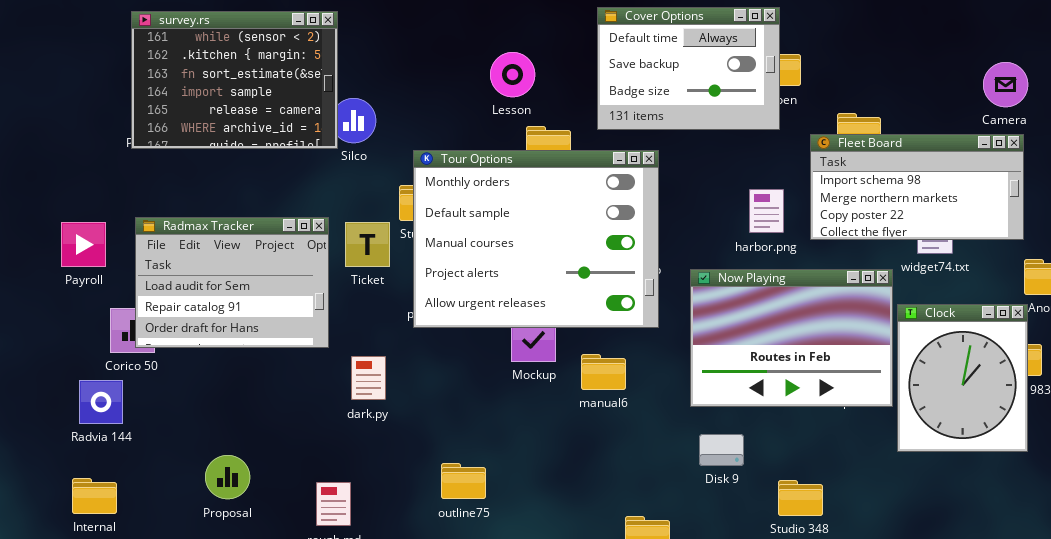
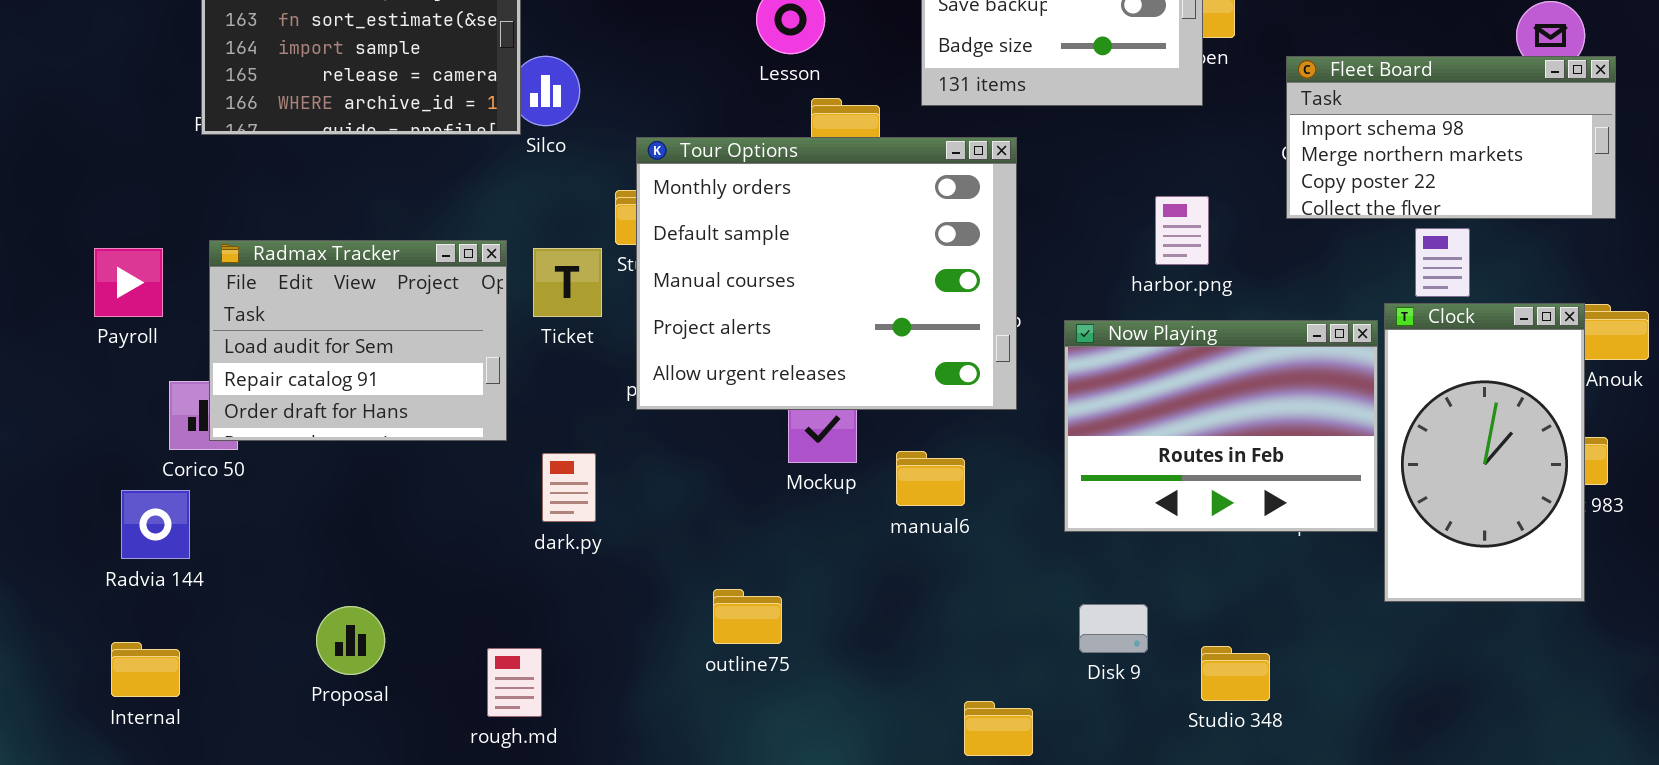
Fleet Board: [810,134,1024,240] -> [1286,56,1616,219], moved
Clock: [897,304,1028,452] -> [1384,303,1585,602], resized
Disk 9: [699,434,744,466] -> [1079,604,1148,653], moved
outline75: [441,463,486,499] -> [713,589,782,644], moved

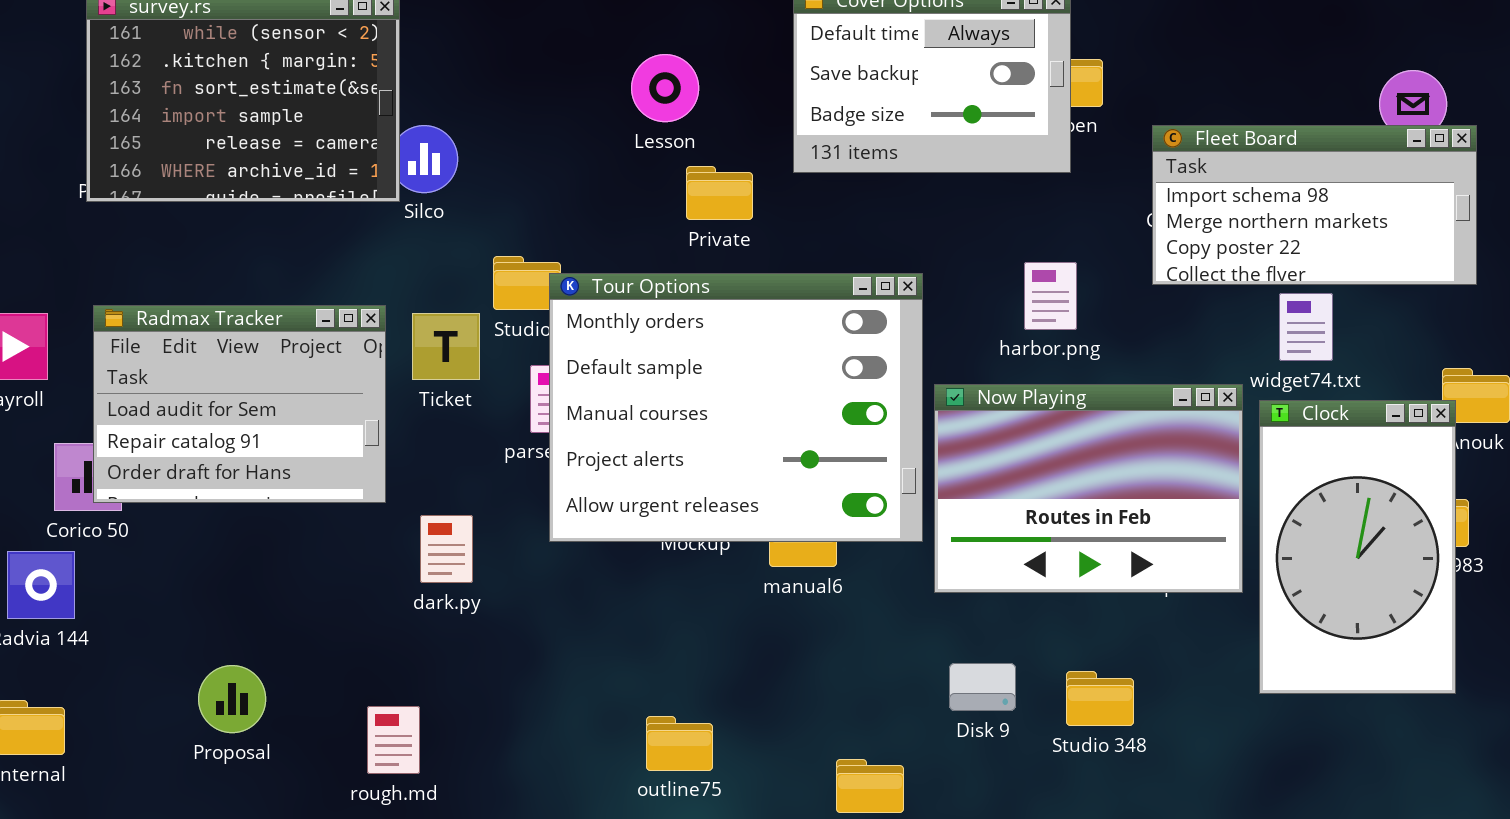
Tour Options: [636,137,1017,410] -> [549,273,923,542], moved
Clock: [1384,303,1585,602] -> [1259,400,1456,694], moved
outline75: [713,589,782,644] -> [646,716,713,771], moved
Studio 348: [1201,646,1270,701] -> [1066,671,1134,726], moved

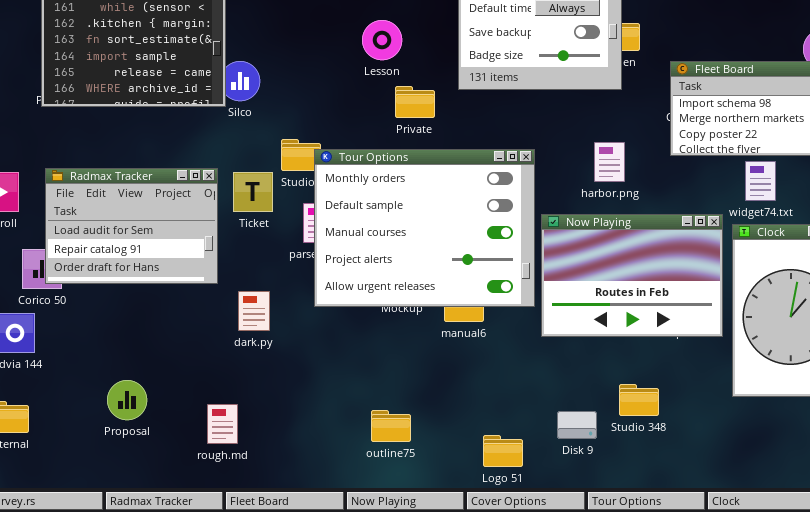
Disk 9: [949,663,1016,711] -> [557,411,597,439], moved

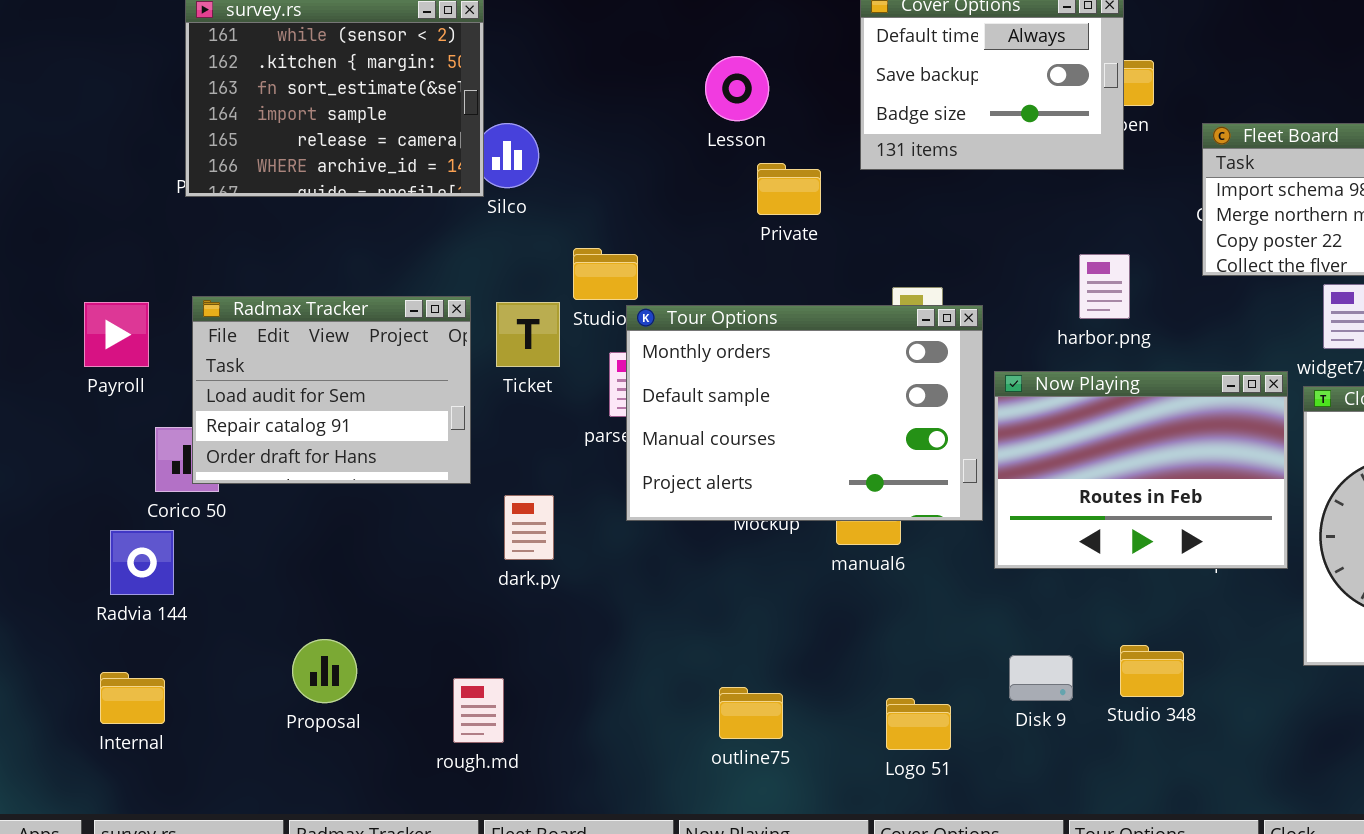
Tour Options: [314,149,535,307] -> [626,305,983,521], resized
Disk 9: [557,411,597,439] -> [1009,655,1073,701], moved
Logo 51: [483,435,523,467] -> [886,698,951,750], moved

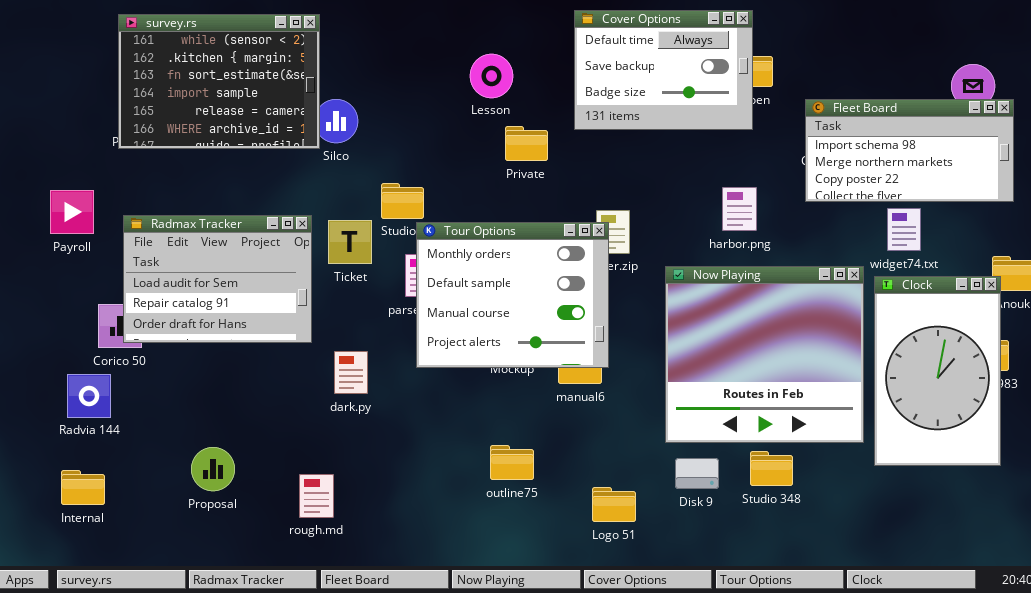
Payroll: [84,302,149,367] -> [50,190,94,234], moved
Tour Options: [626,305,983,521] -> [416,222,609,368], resized
Now Playing: [994,371,1288,569] -> [665,266,864,443], resized
outline75: [719,687,783,739] -> [490,445,534,480], moved

